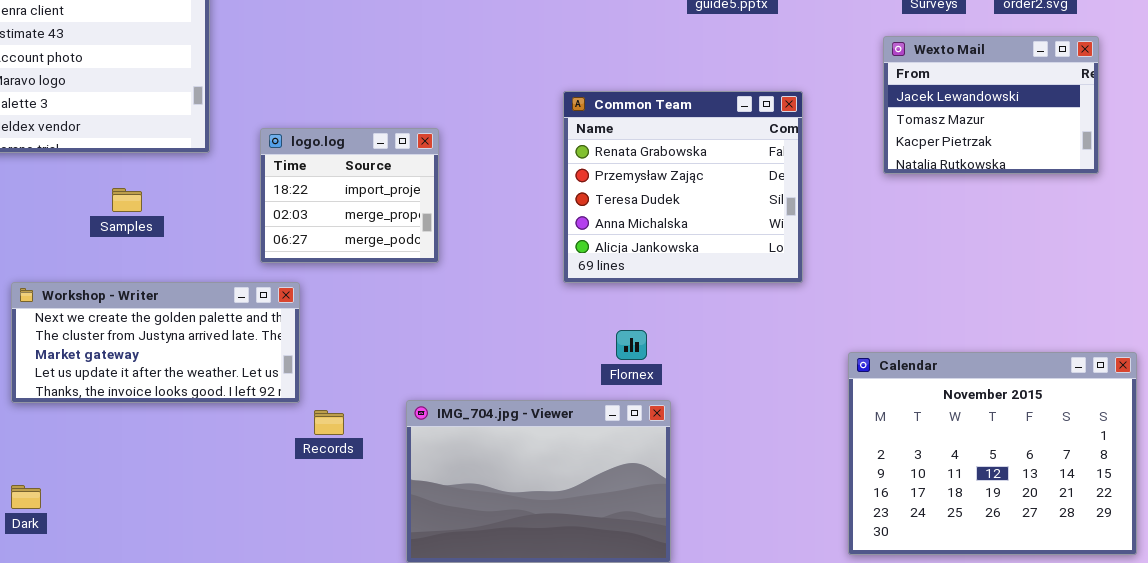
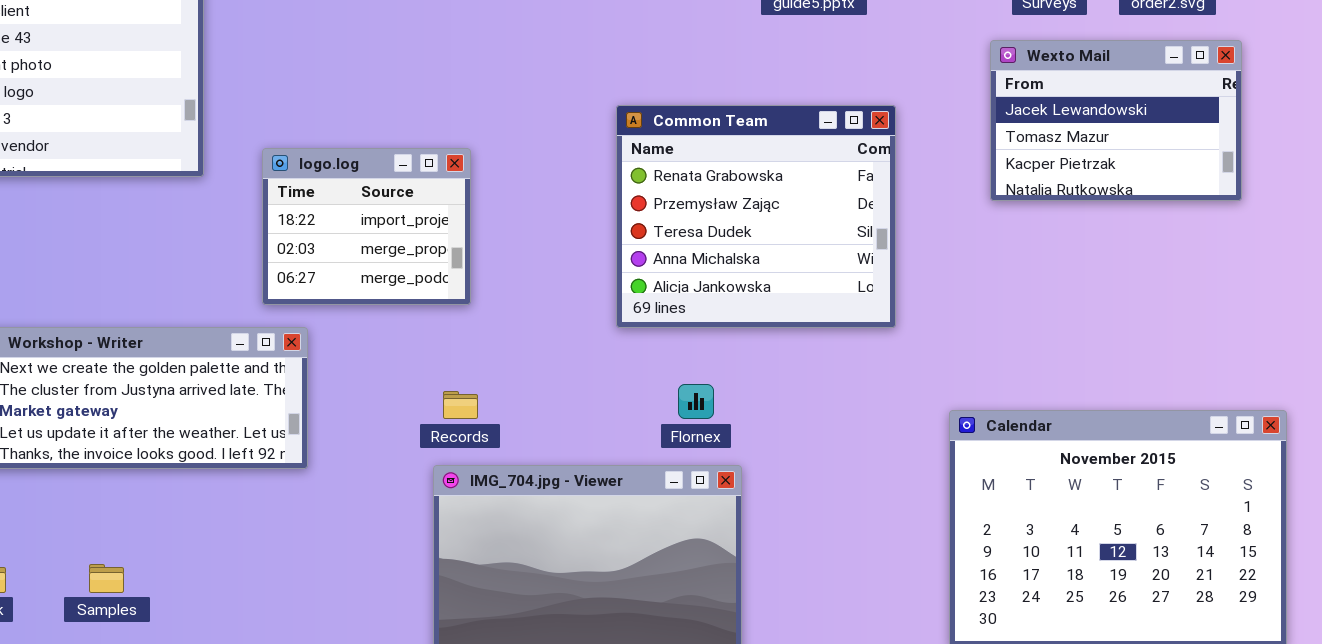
Samples: [112,188,142,212] -> [89,564,124,593], moved
Records: [314,410,344,435] -> [443,391,478,419], moved

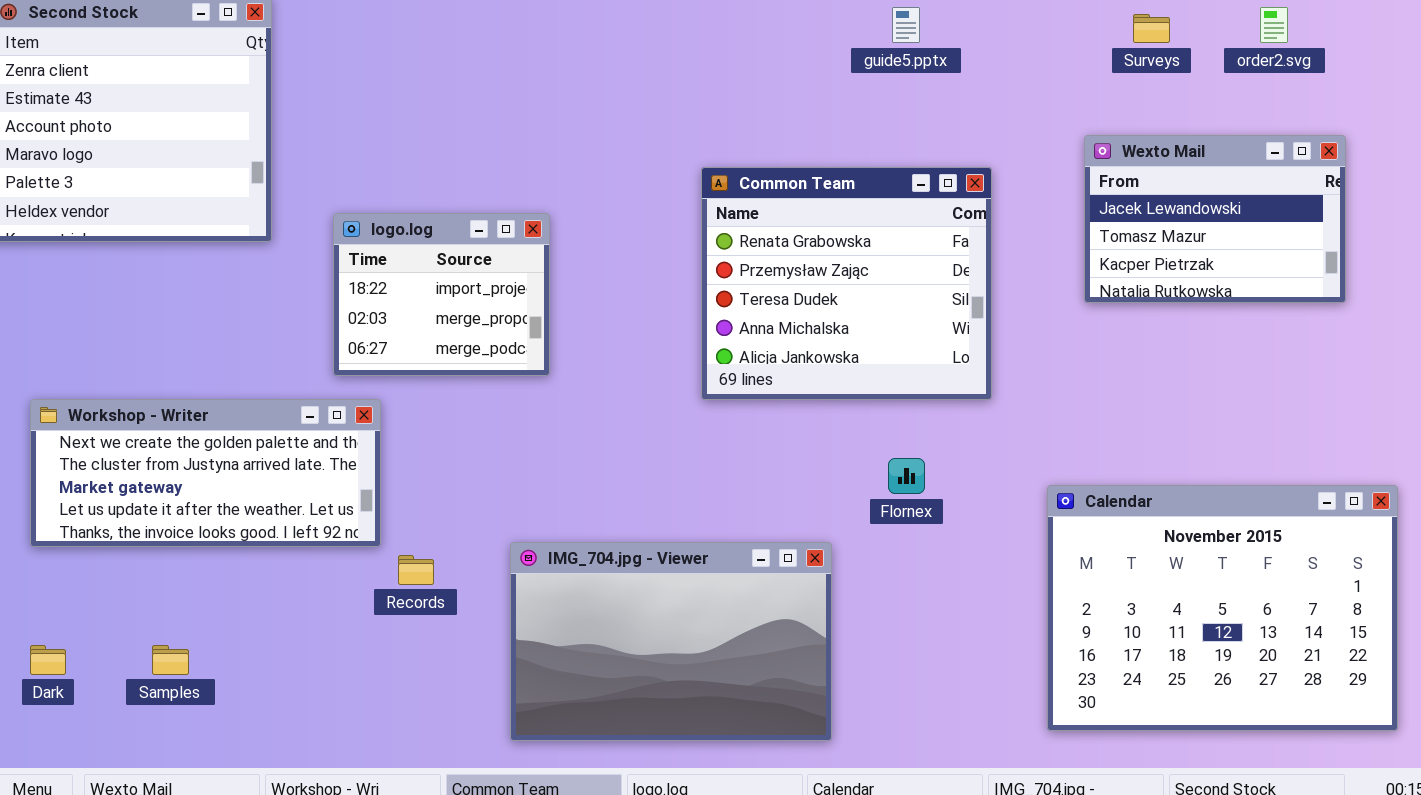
Wexto Mail: [990,40,1242,201] -> [1084,135,1346,303], moved
Flornex: [678,384,714,419] -> [888,458,925,494], moved
Records: [443,391,478,419] -> [398,555,434,585], moved

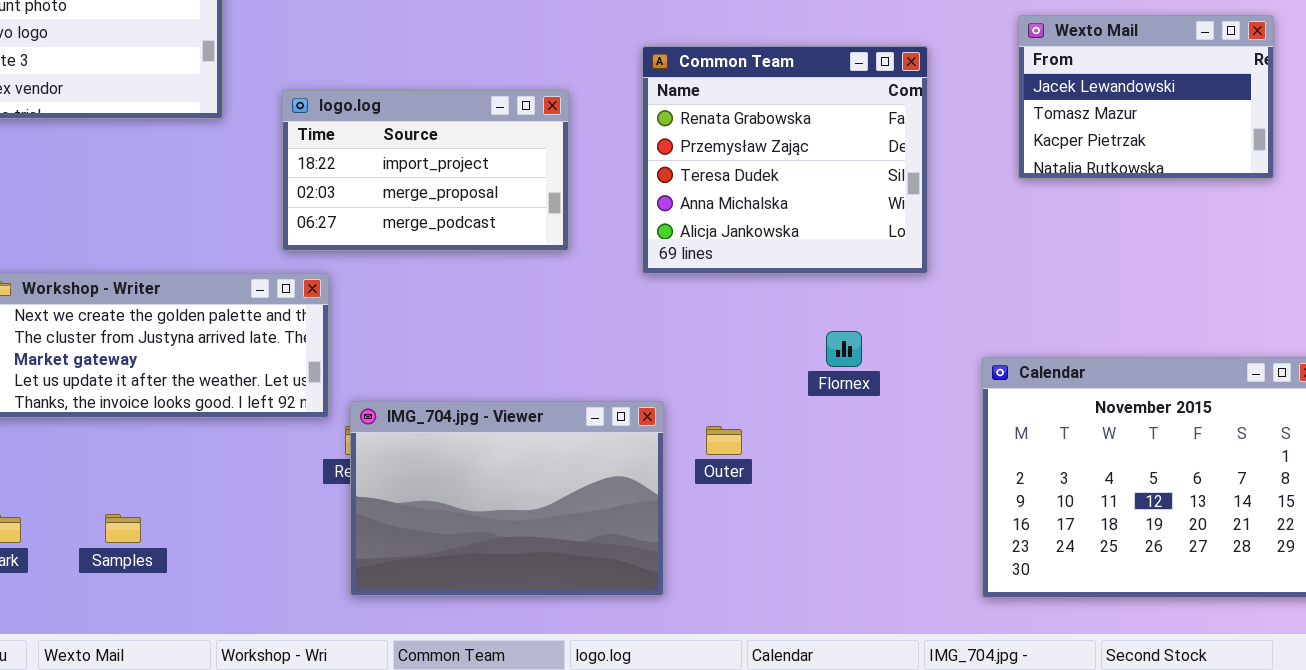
logo.log: [333,213,550,376] -> [282,90,569,251], resized
IMG_704.jpg - Viewer: [510,542,832,741] -> [350,401,664,596], moved

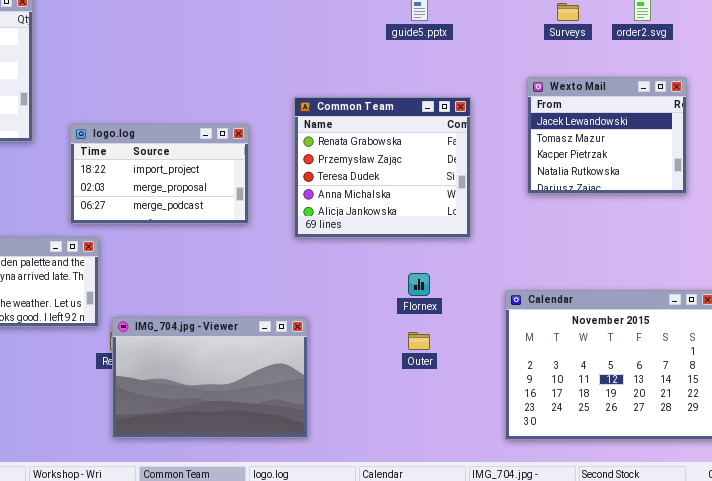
Wexto Mail: [1018,15,1274,179] -> [527,77,687,194], resized
Outer: [706,426,742,455] -> [408,332,430,350], moved

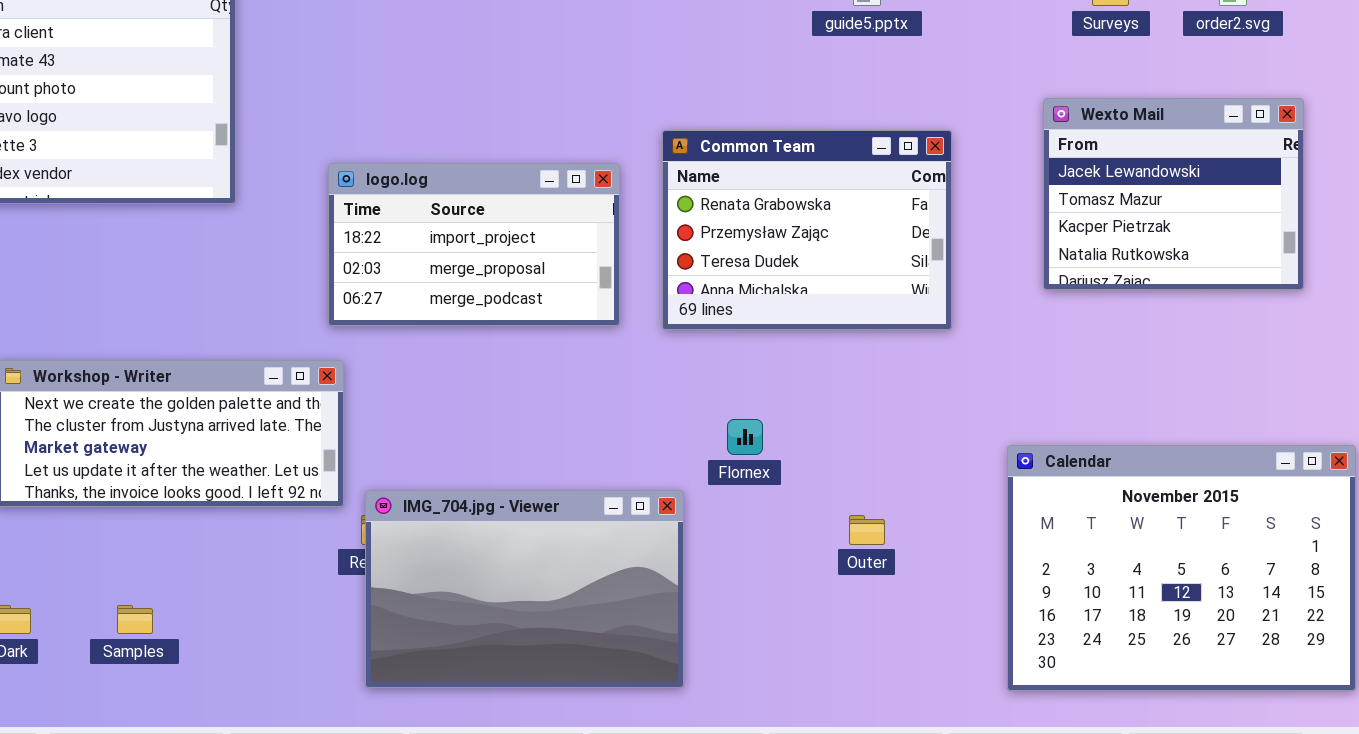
Common Team: [294,97,471,238] -> [662,130,952,330], resized
logo.log: [70,124,249,224] -> [328,163,620,326], moved
Flornex: [408,273,430,296] -> [727,419,763,455], moved

